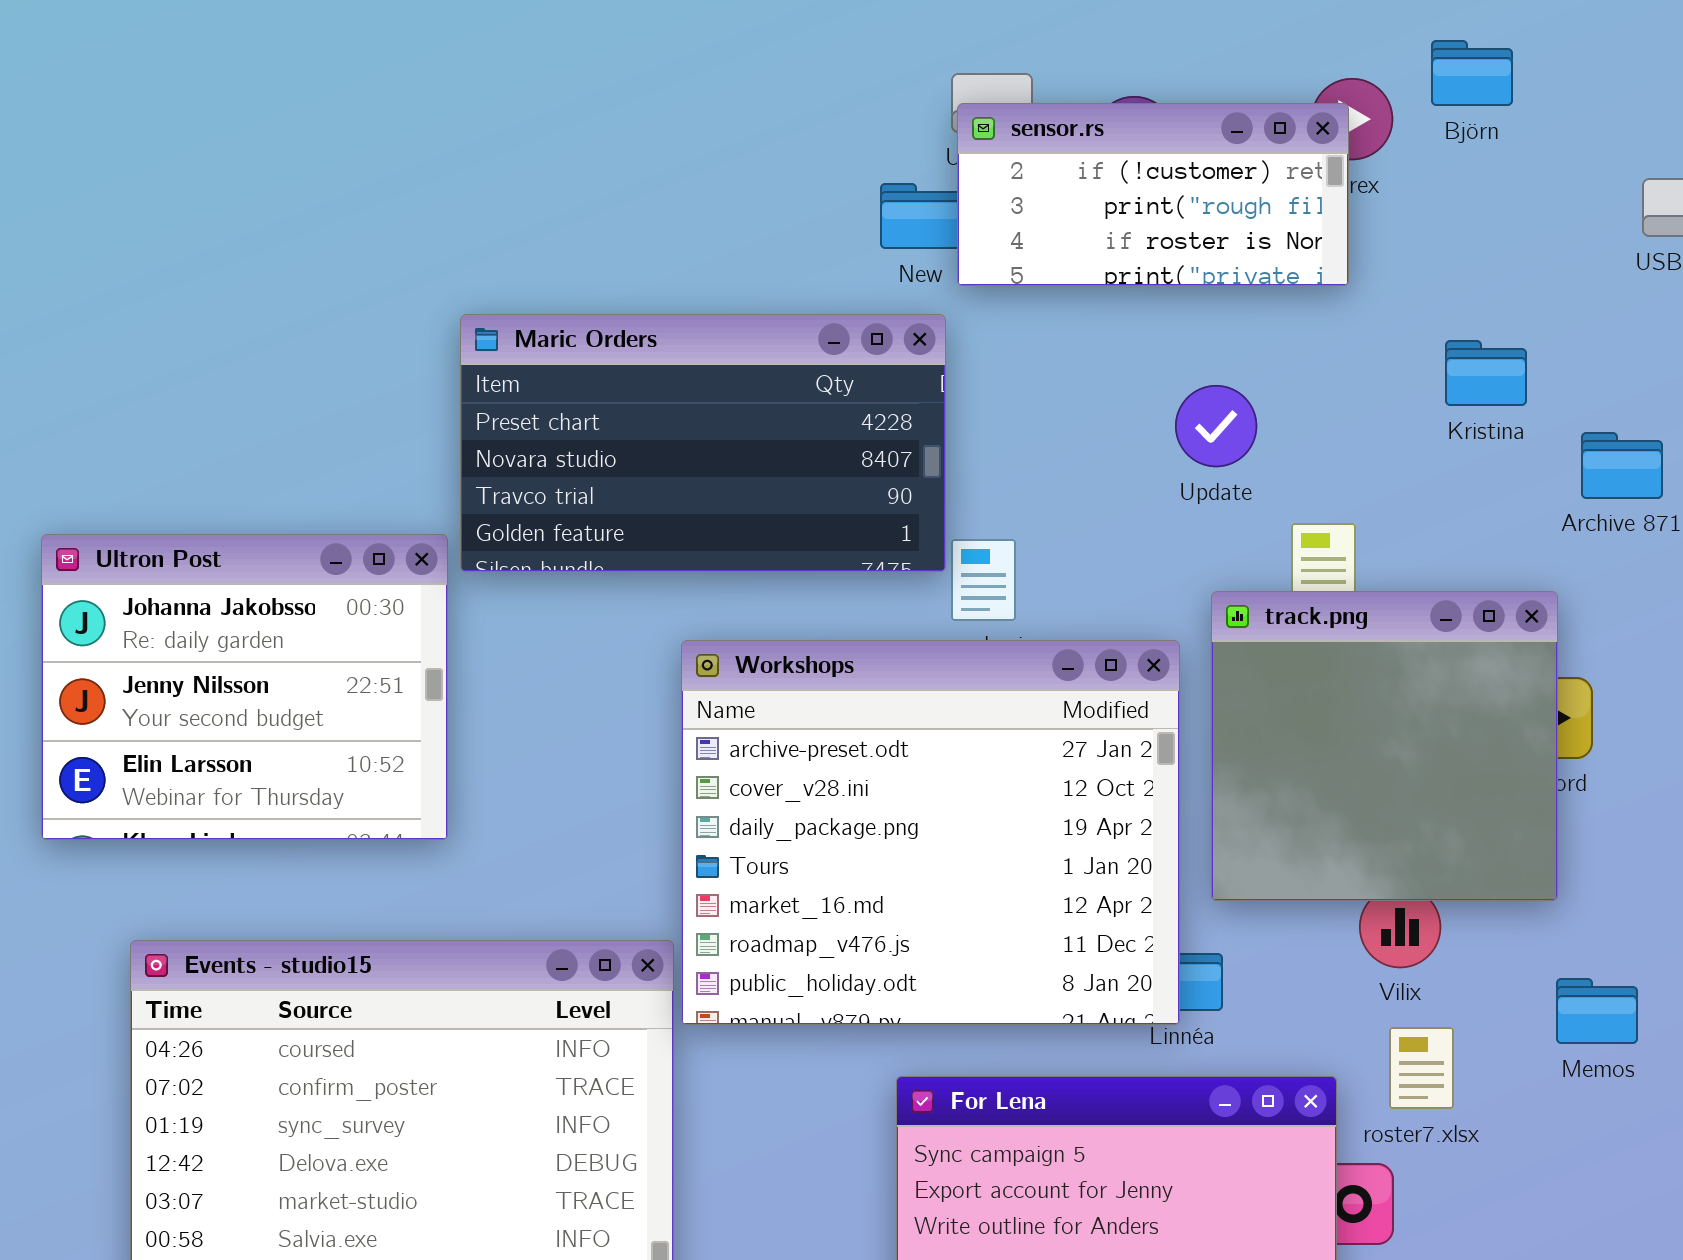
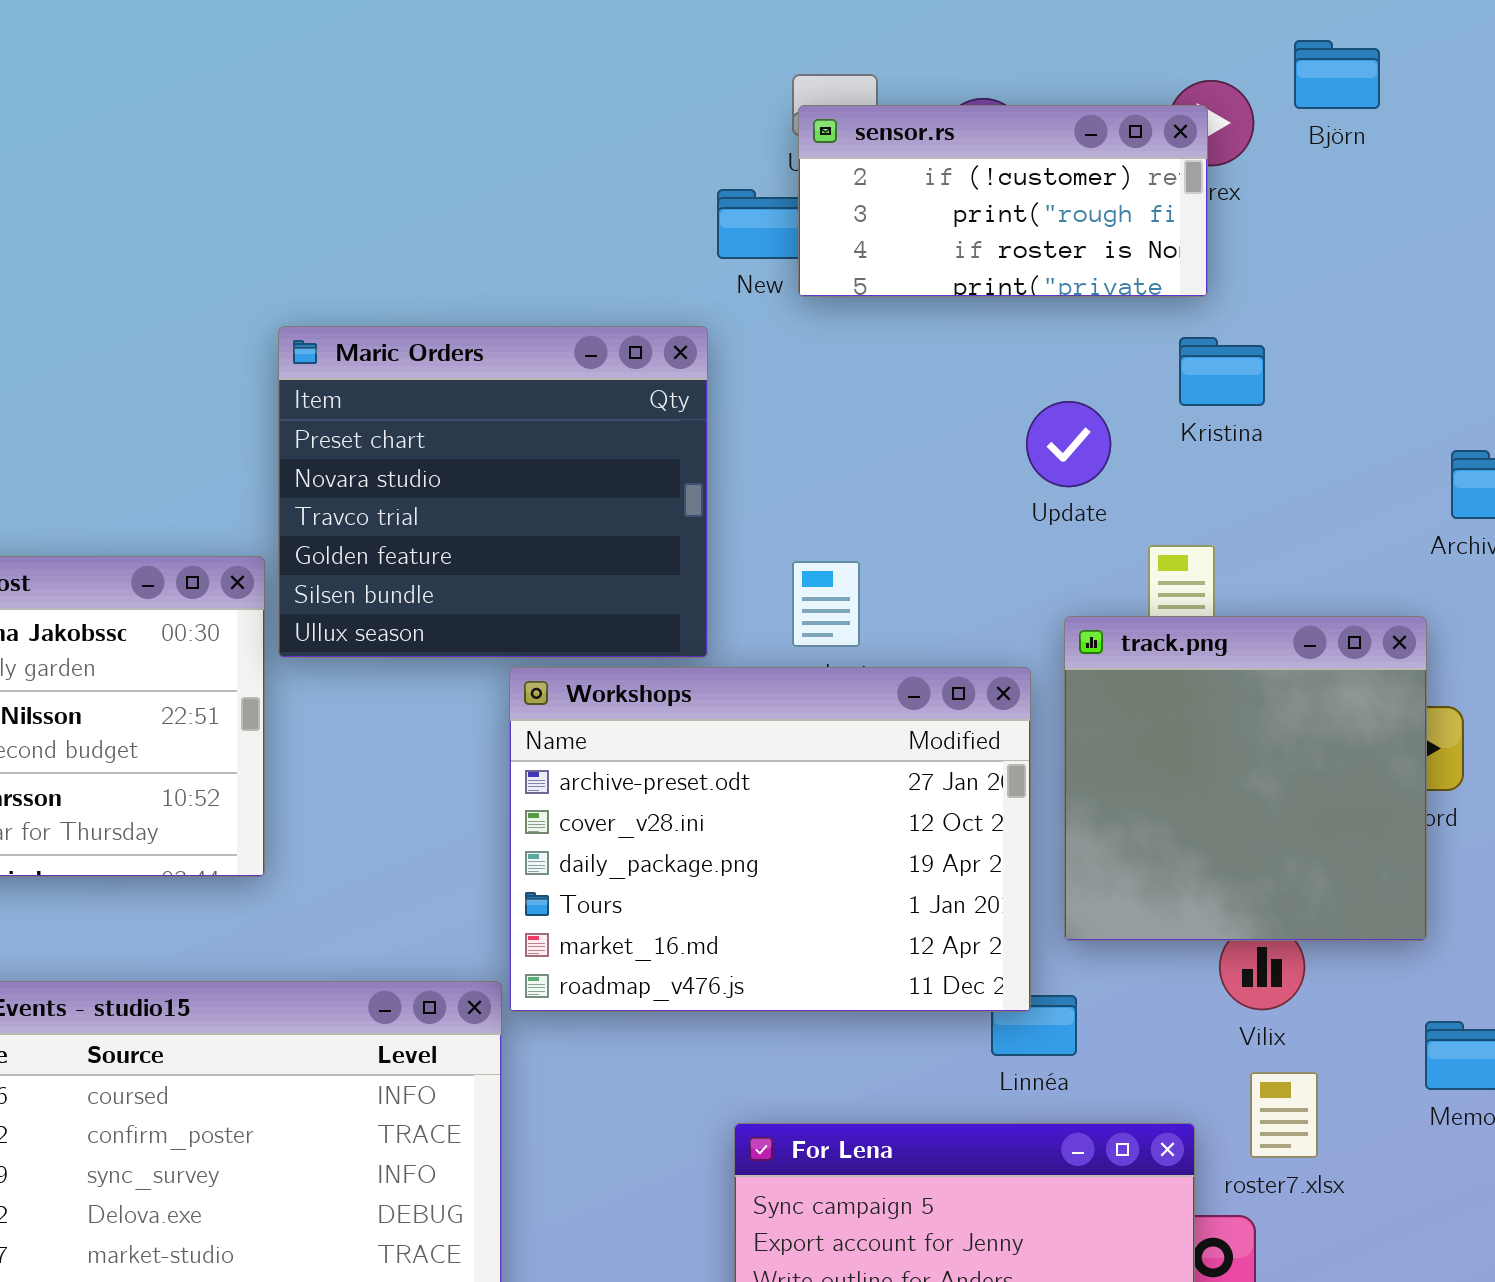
Maric Orders: [460,314,946,572] -> [278,326,708,658], resized
Kristina: [1445,340,1527,406] -> [1179,337,1265,406], moved
Workshops: [681,640,1180,1025] -> [509,667,1031,1012], resized

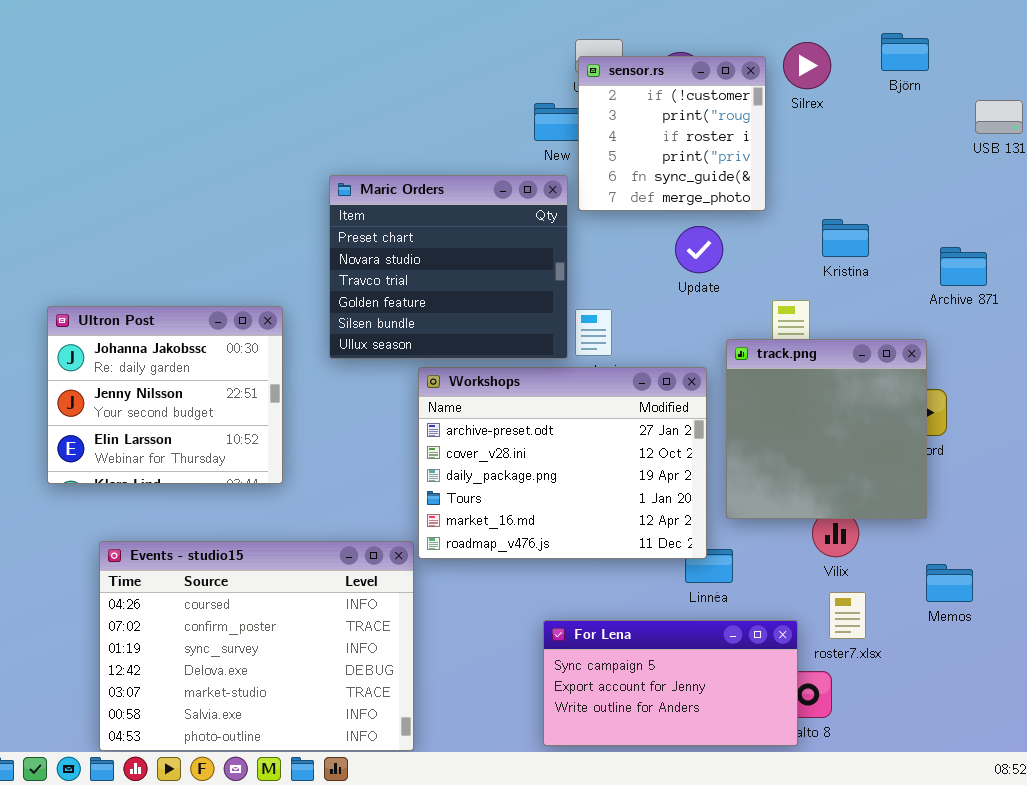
Björn: [1294,40,1380,109] -> [881,33,929,71], moved
sensor.rs: [798,105,1208,297] -> [578,56,766,211], resized
Maric Orders: [278,326,708,658] -> [329,175,568,359], moved
Kristina: [1179,337,1265,406] -> [822,219,869,257], moved
Update: [1026,401,1111,487] -> [675,226,723,273], moved

